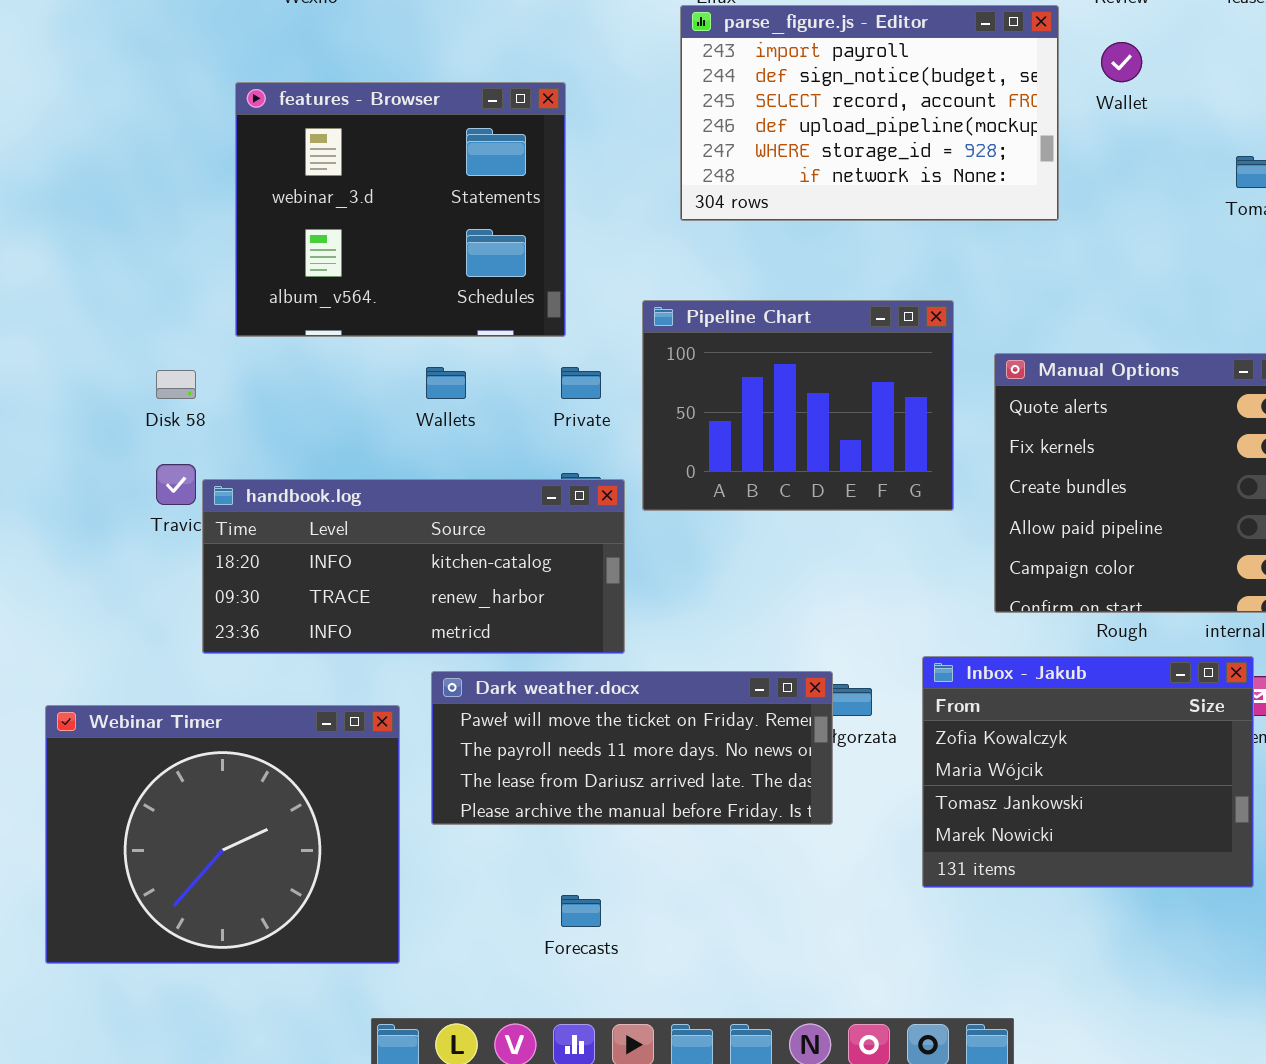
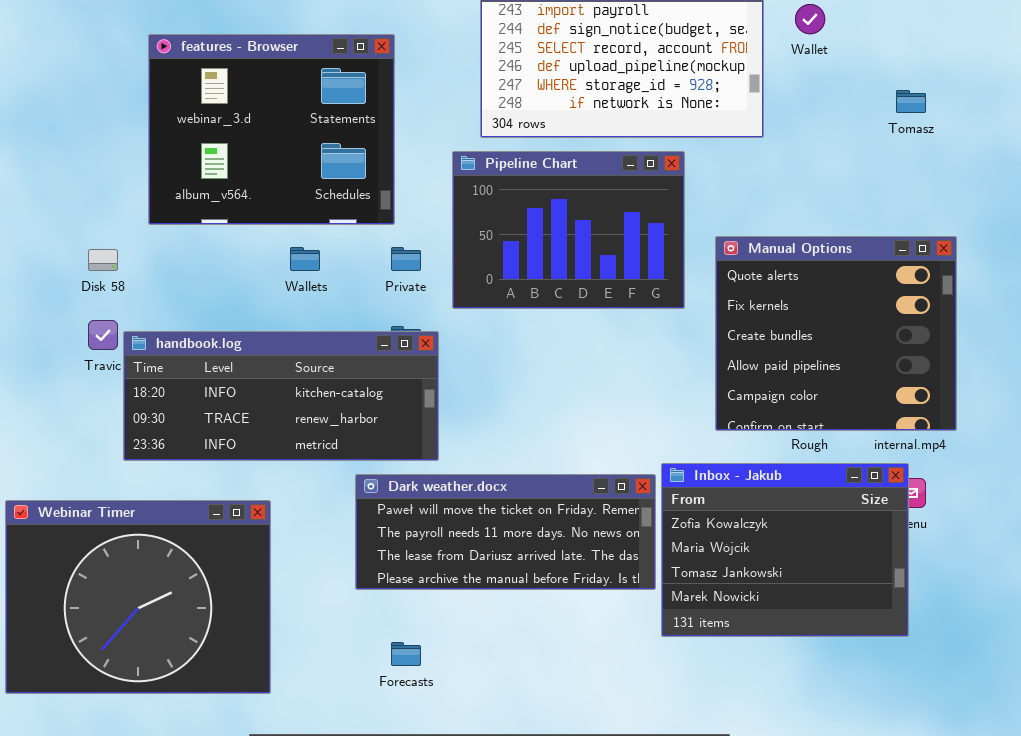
Pipeline Chart: [642,300,954,511] -> [452,151,685,309], moved
Dark weather.docx: [431,671,833,825] -> [355,474,656,590], moved

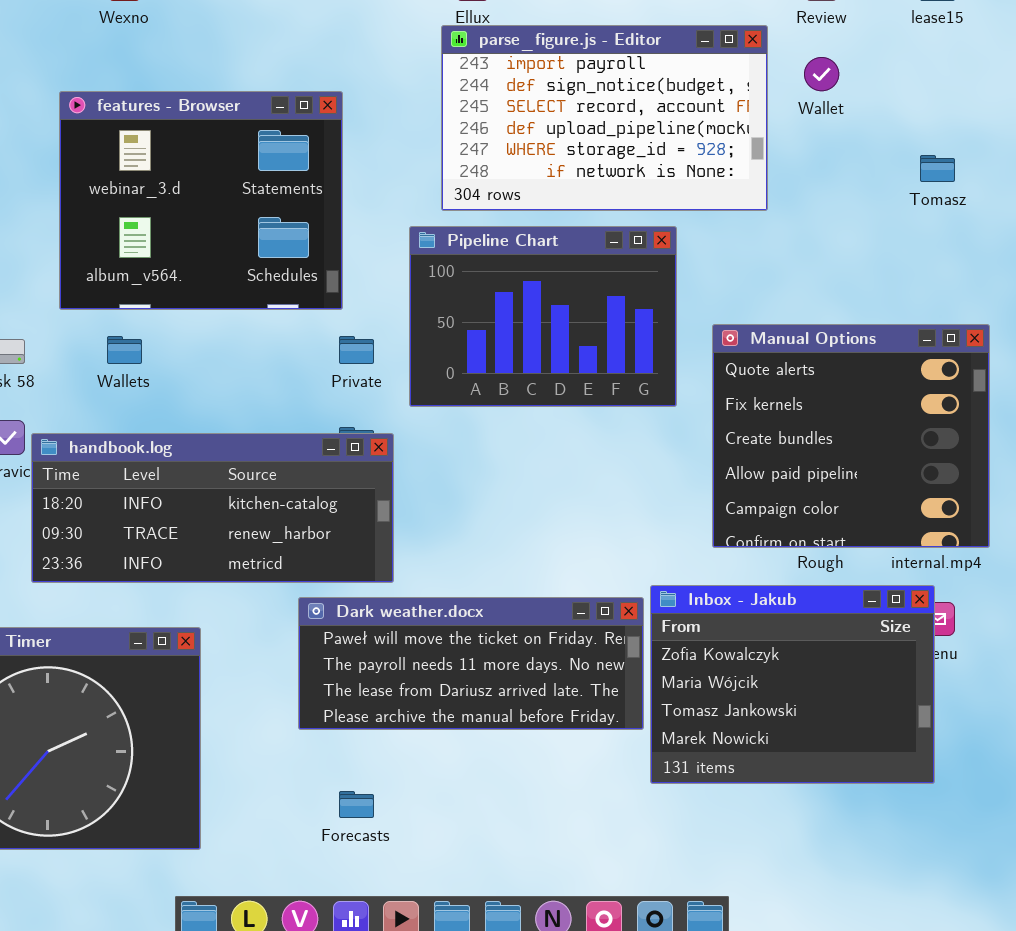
Wallets: [290,247,320,271] -> [107,336,142,364], moved

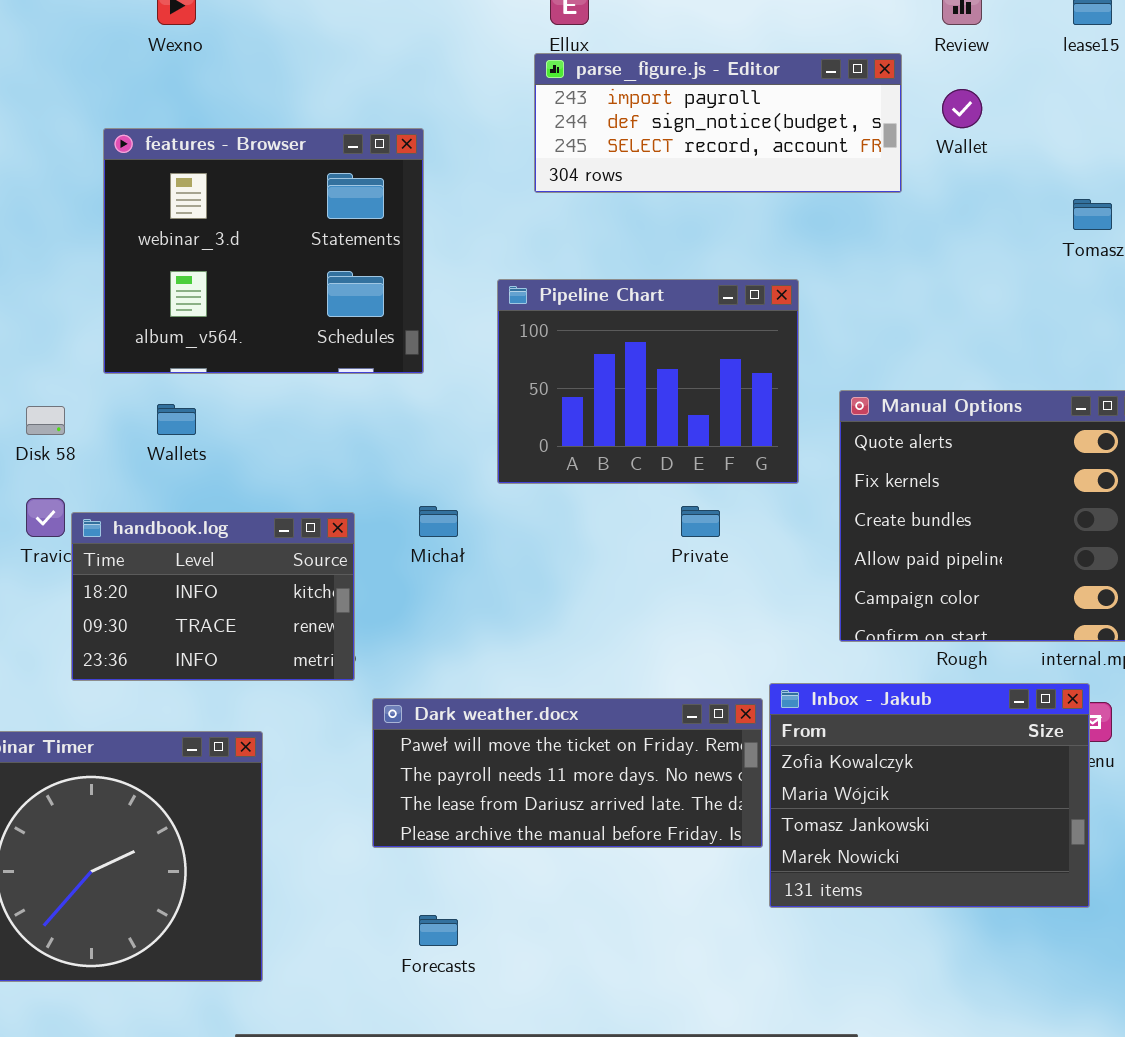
parse_figure.js - Editor: [441,25,768,211] -> [534,53,902,193], resized
Private: [339,336,374,364] -> [681,506,720,537], moved
handbook.log: [31,433,394,583] -> [71,512,355,681], resized

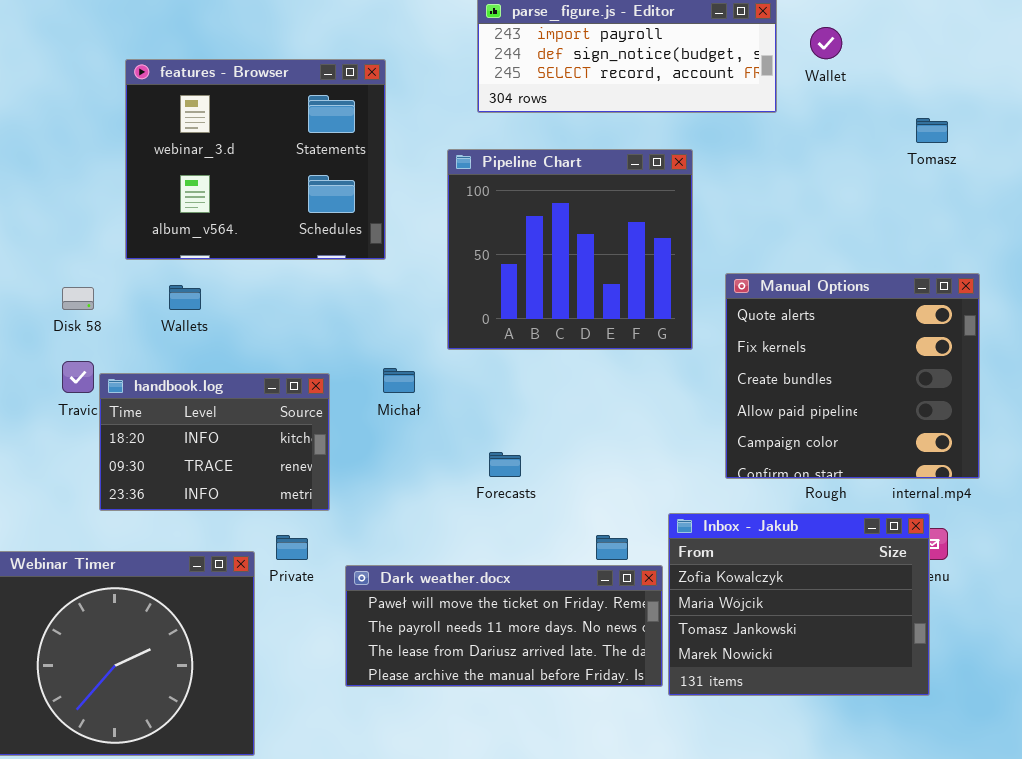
Pipeline Chart: [497,279,799,484] -> [447,149,693,350], resized
Private: [681,506,720,537] -> [276,535,308,560], moved
Dark weather.docx: [372,698,763,848] -> [345,565,663,687], moved
Forecasts: [419,915,458,946] -> [489,452,521,477], moved

